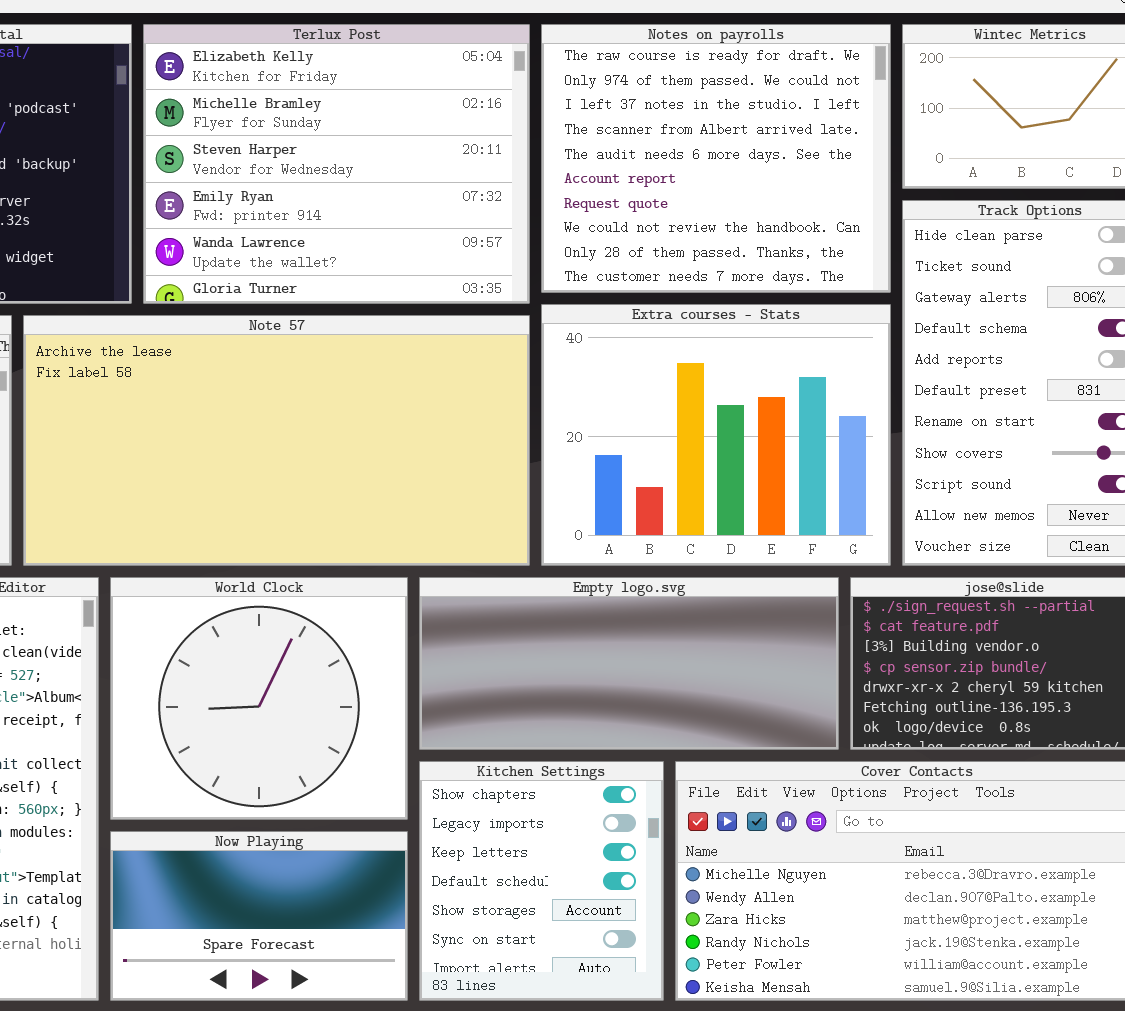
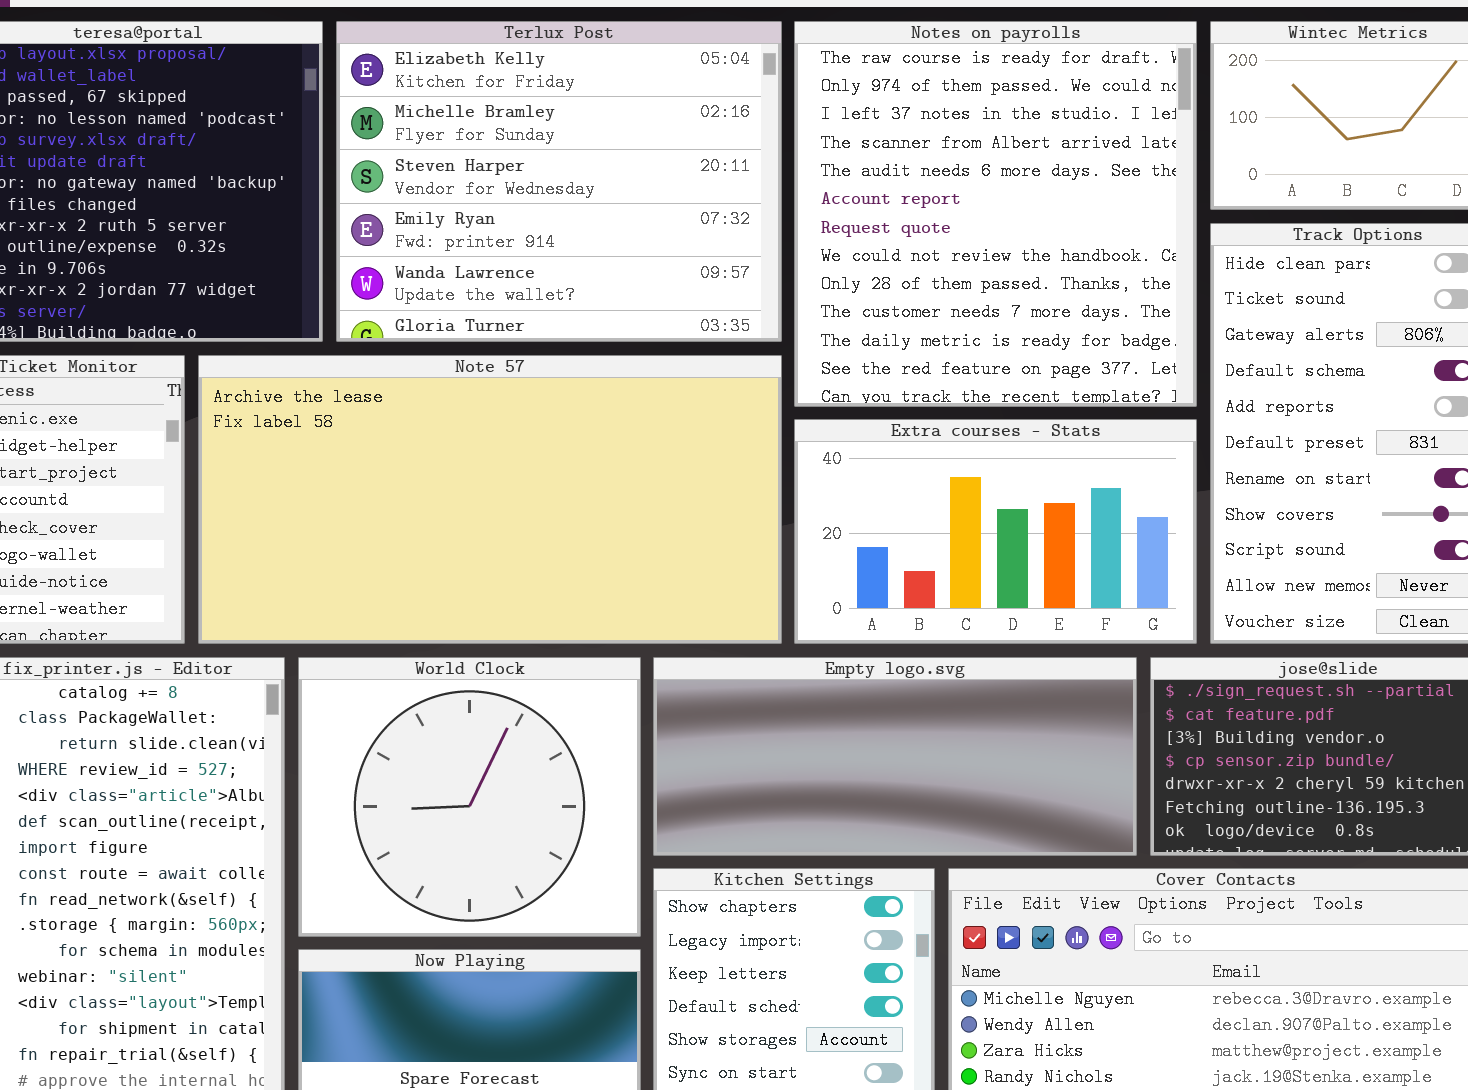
Notes on payrolls: [541,24,891,293] -> [794,21,1197,407], resized
Extra courses - Stats: [541,304,891,566] -> [794,419,1197,644], resized

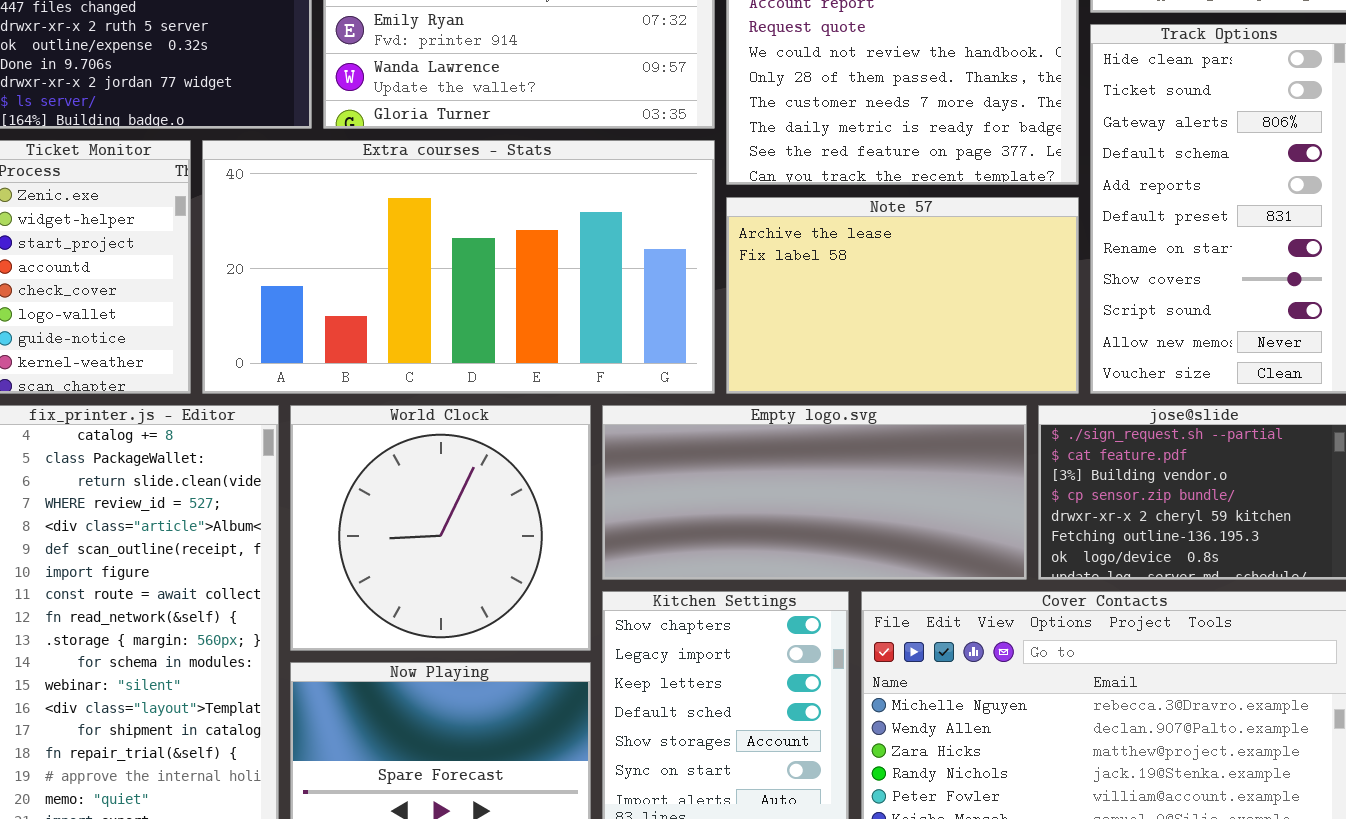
Note 57: [198,355,782,644] -> [726,197,1079,394], moved, resized
Extra courses - Stats: [794,419,1197,644] -> [202,140,715,394], moved, resized

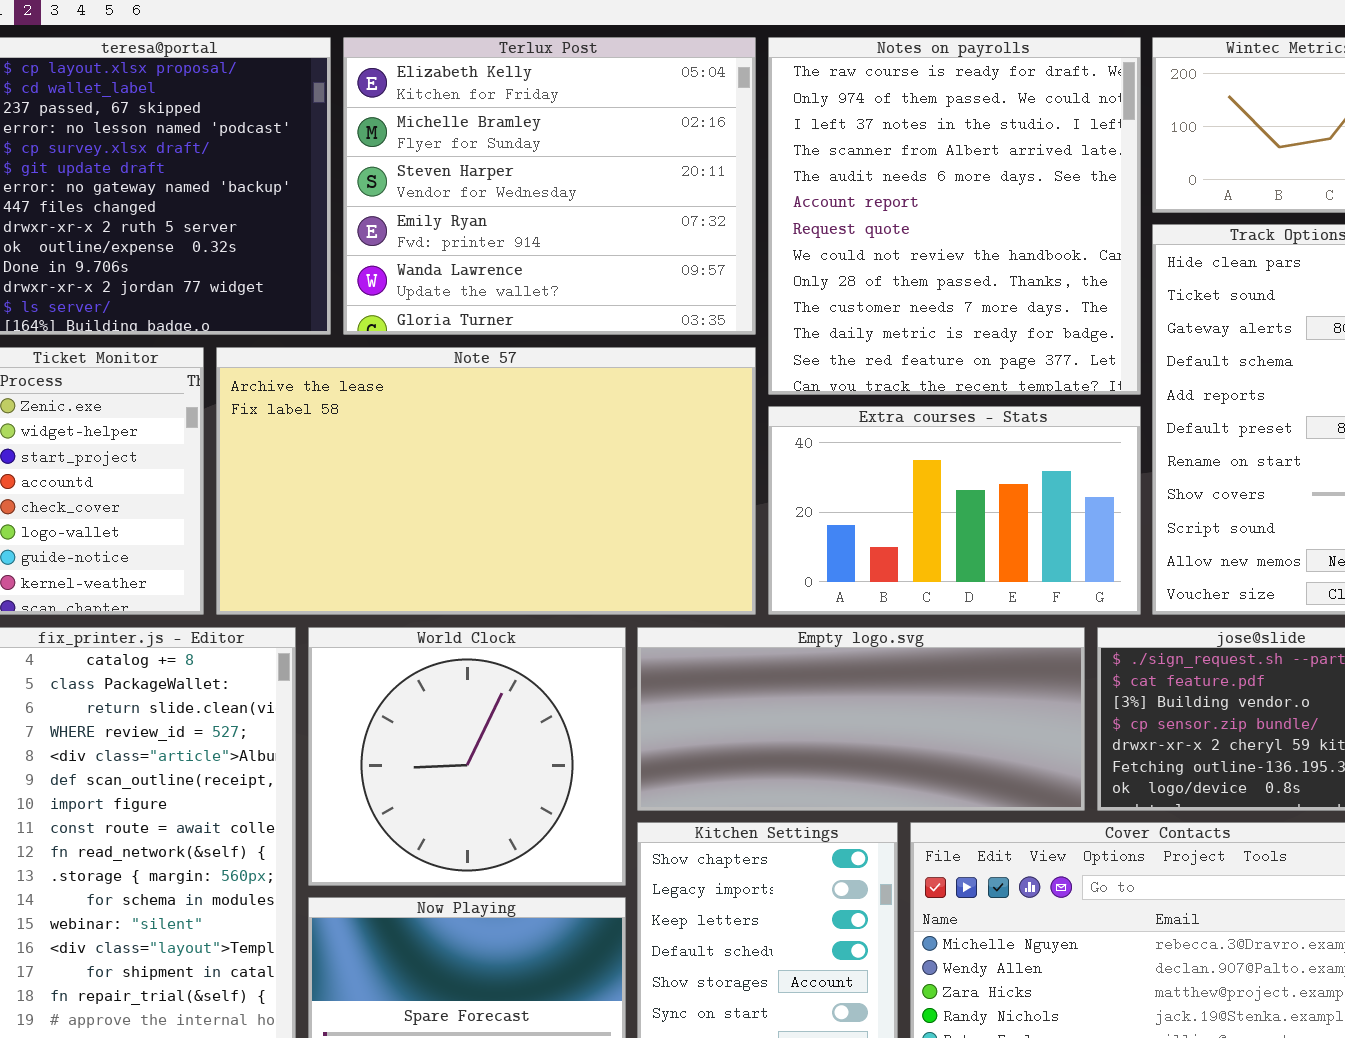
Extra courses - Stats: [202,140,715,394] -> [768,406,1141,615], moved, resized
Note 57: [726,197,1079,394] -> [216,347,756,615], moved, resized

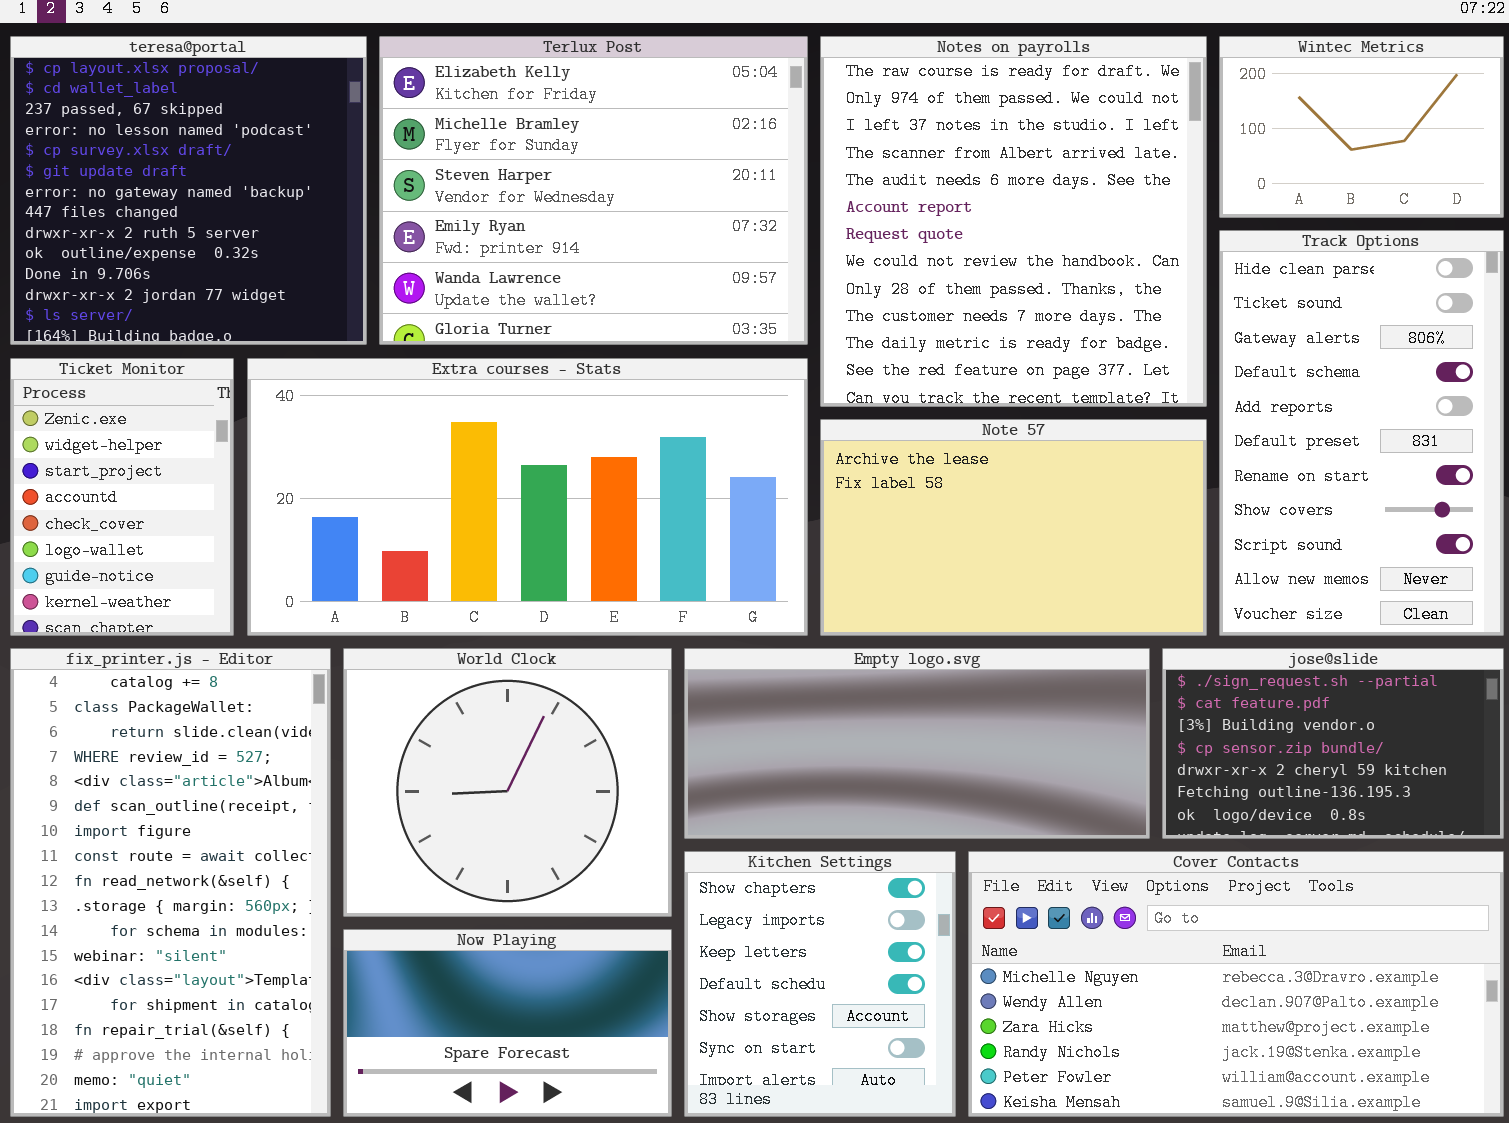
Note 57: [216,347,756,615] -> [820,419,1207,636], moved, resized
Extra courses - Stats: [768,406,1141,615] -> [247,358,808,636], moved, resized

